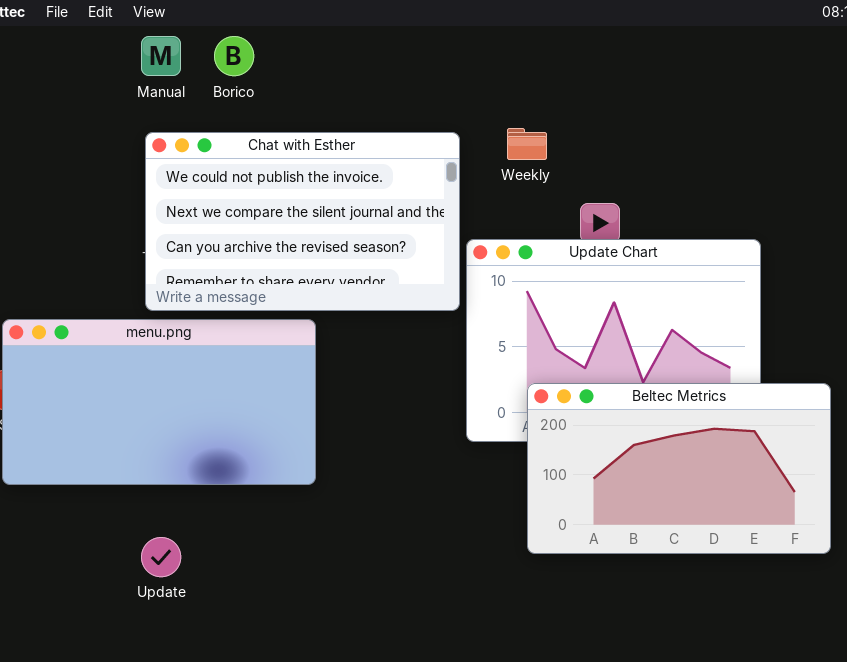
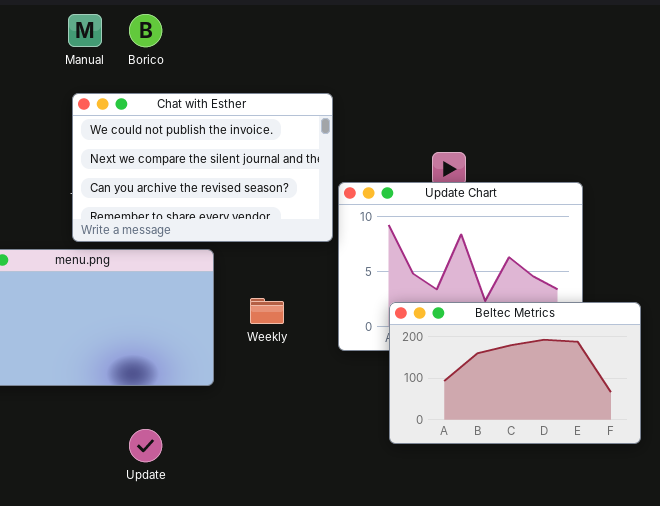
Weekly: [507,128,547,160] -> [250,298,284,324], moved
Update: [141,537,181,577] -> [129,429,162,462], moved

